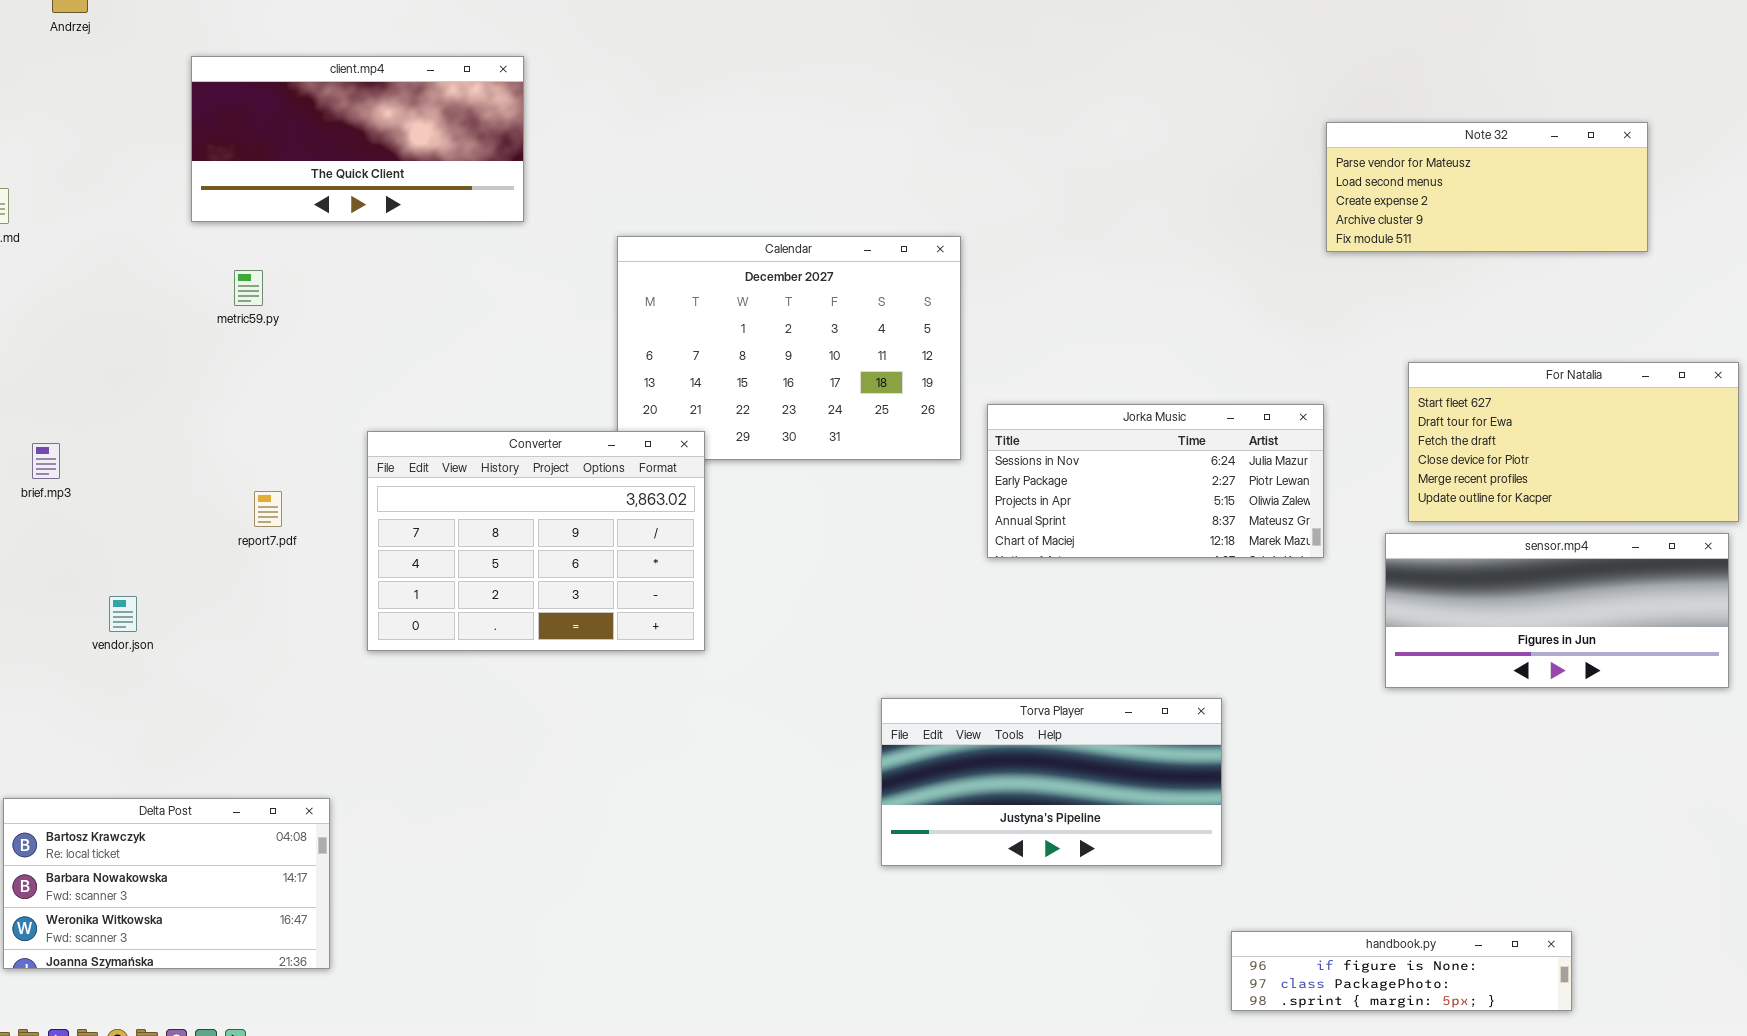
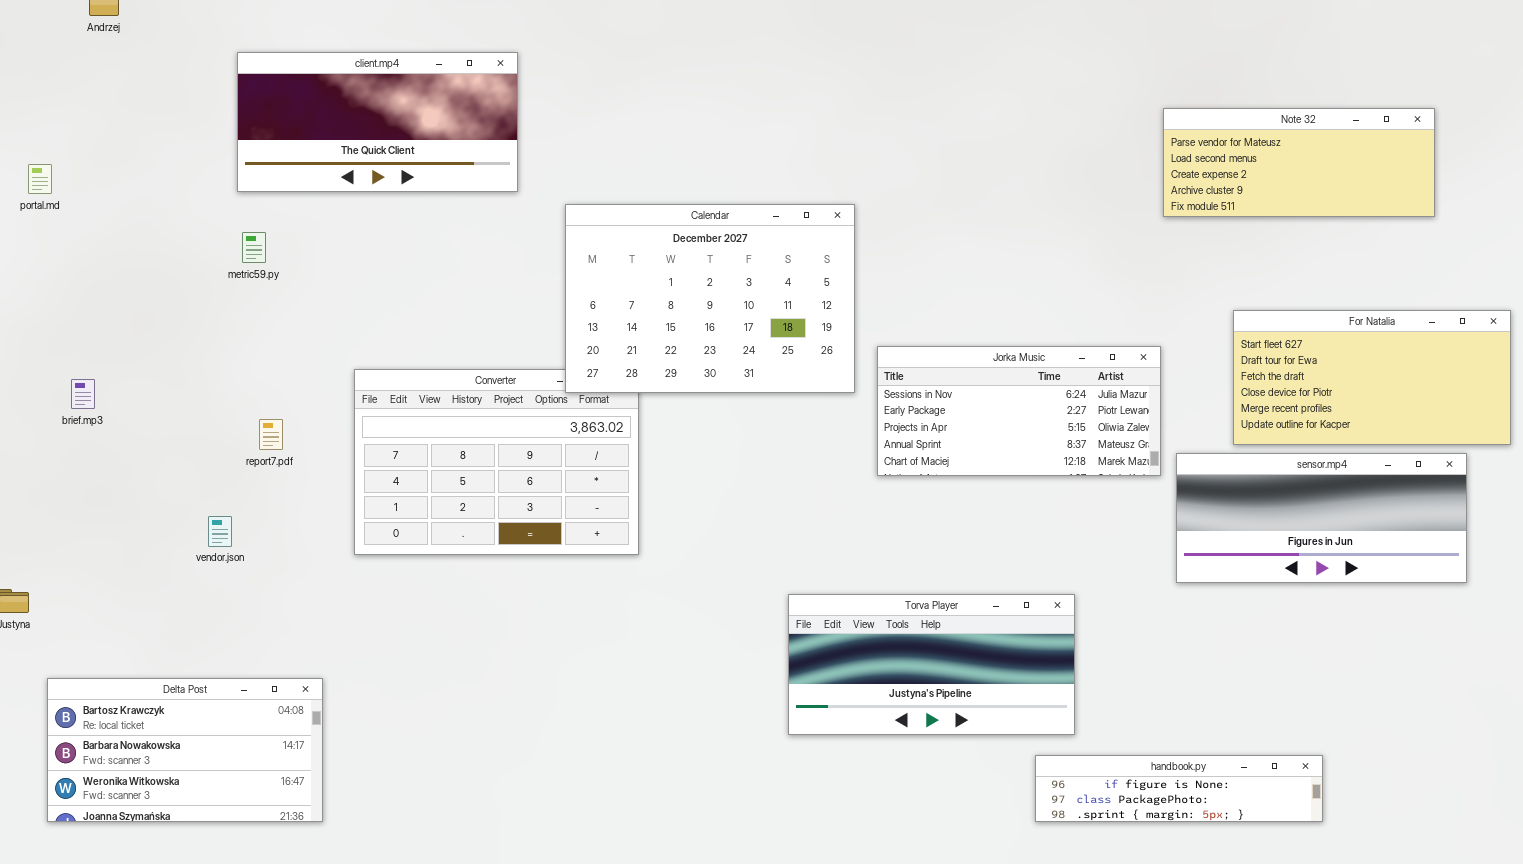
client.mp4: [191,56,524,222] -> [237,52,518,192], moved
Calendar: [617,236,961,460] -> [565,204,855,393], raised
sensor.mp4: [1385,533,1729,688] -> [1176,453,1467,583], moved
vendor.json: [109,596,137,632] -> [208,516,232,547], moved
handbook.py: [1231,931,1572,1011] -> [1035,755,1323,822], moved

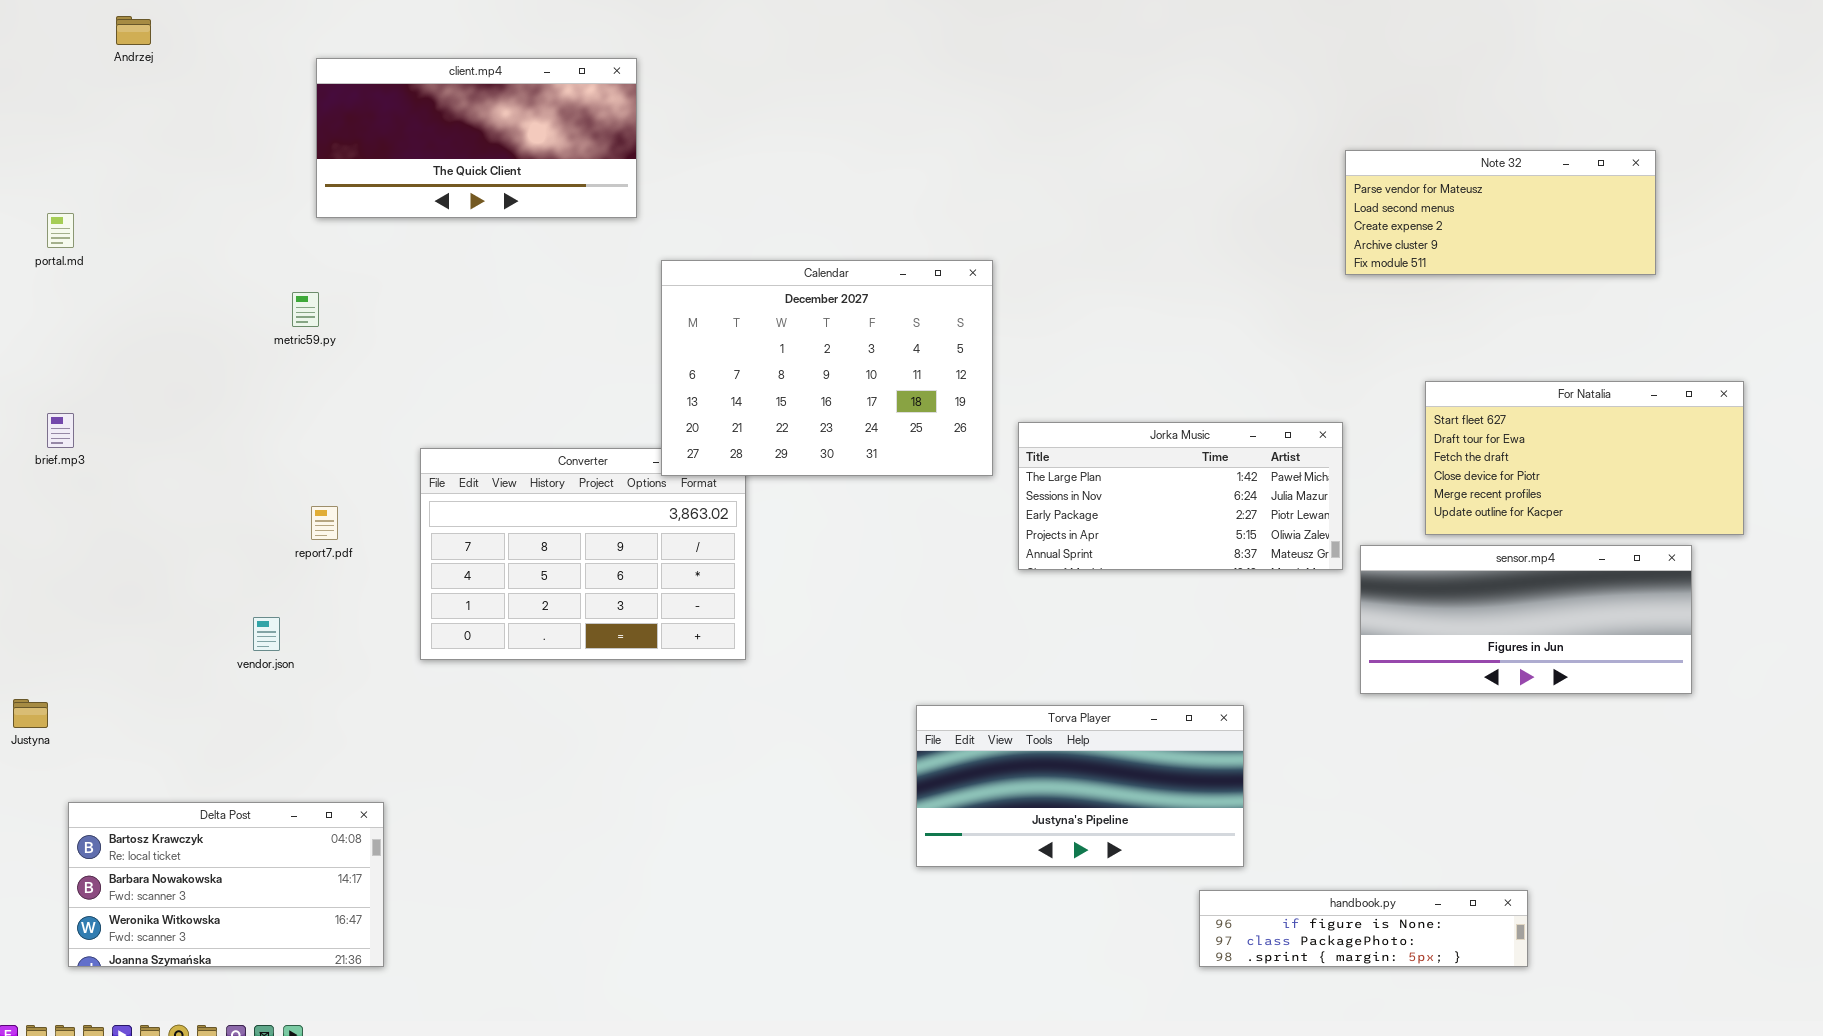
client.mp4: [237,52,518,192] -> [316,58,637,218], moved
Jorka Music: [877,346,1161,476] -> [1018,422,1343,570], scrolled up 1 row
brief.mp3: [71,379,95,409] -> [47,413,74,448], moved

